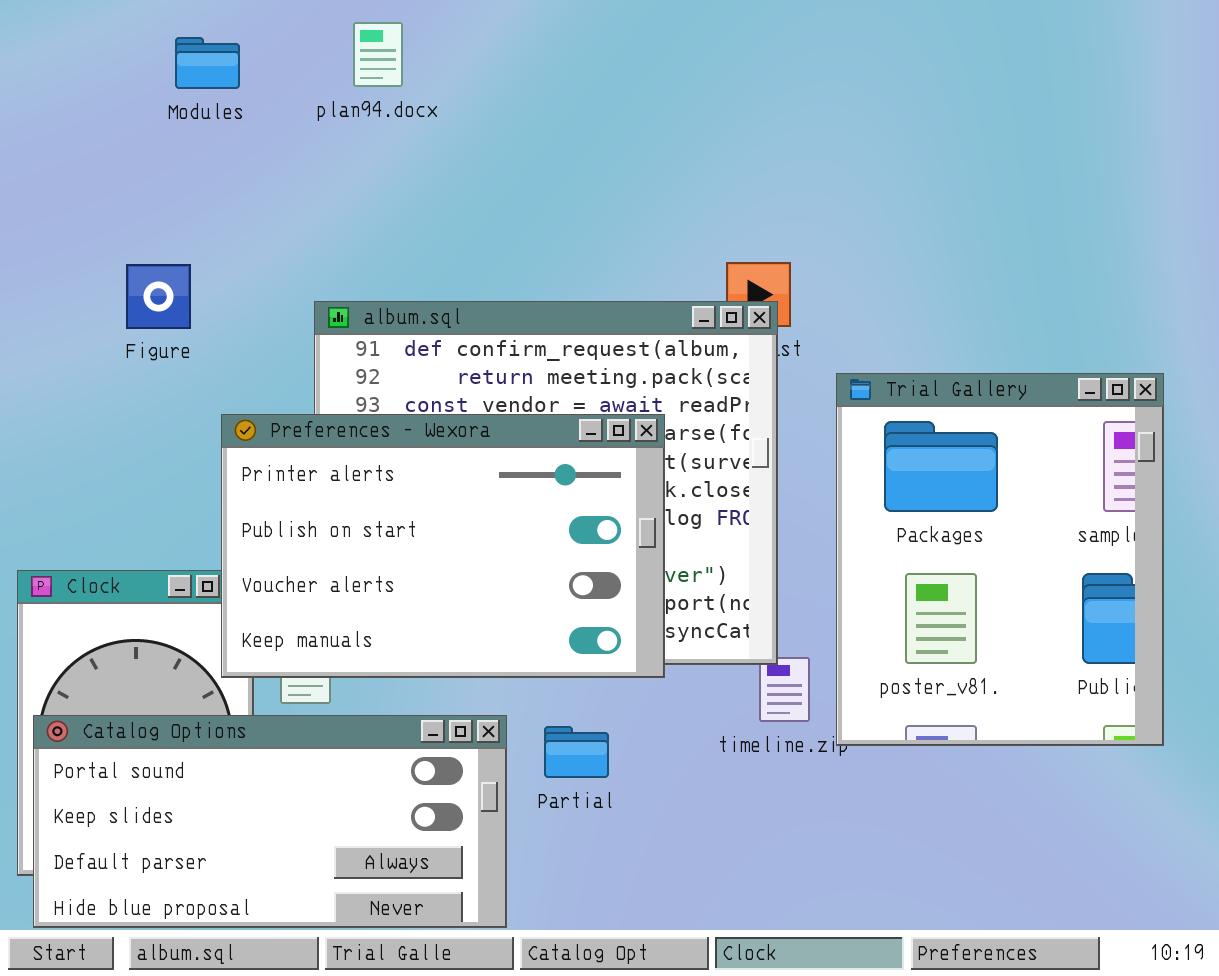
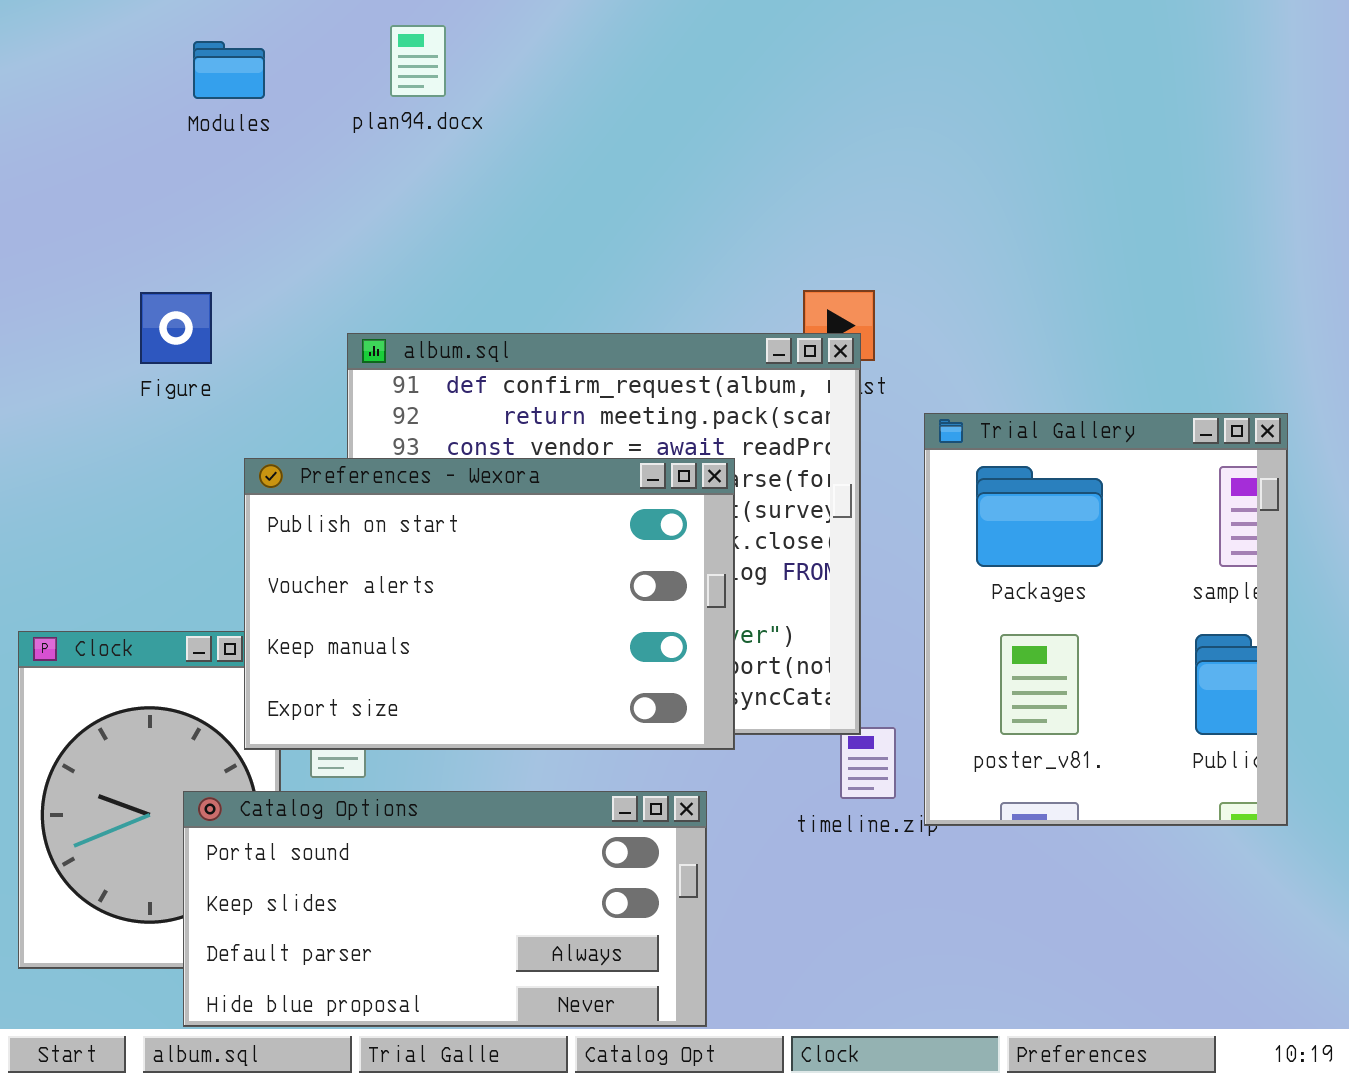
Preferences - Wexora: [221,414,665,678] -> [244,458,735,750], scrolled down 1 row
Catalog Options: [33,715,507,928] -> [183,791,707,1027], moved

